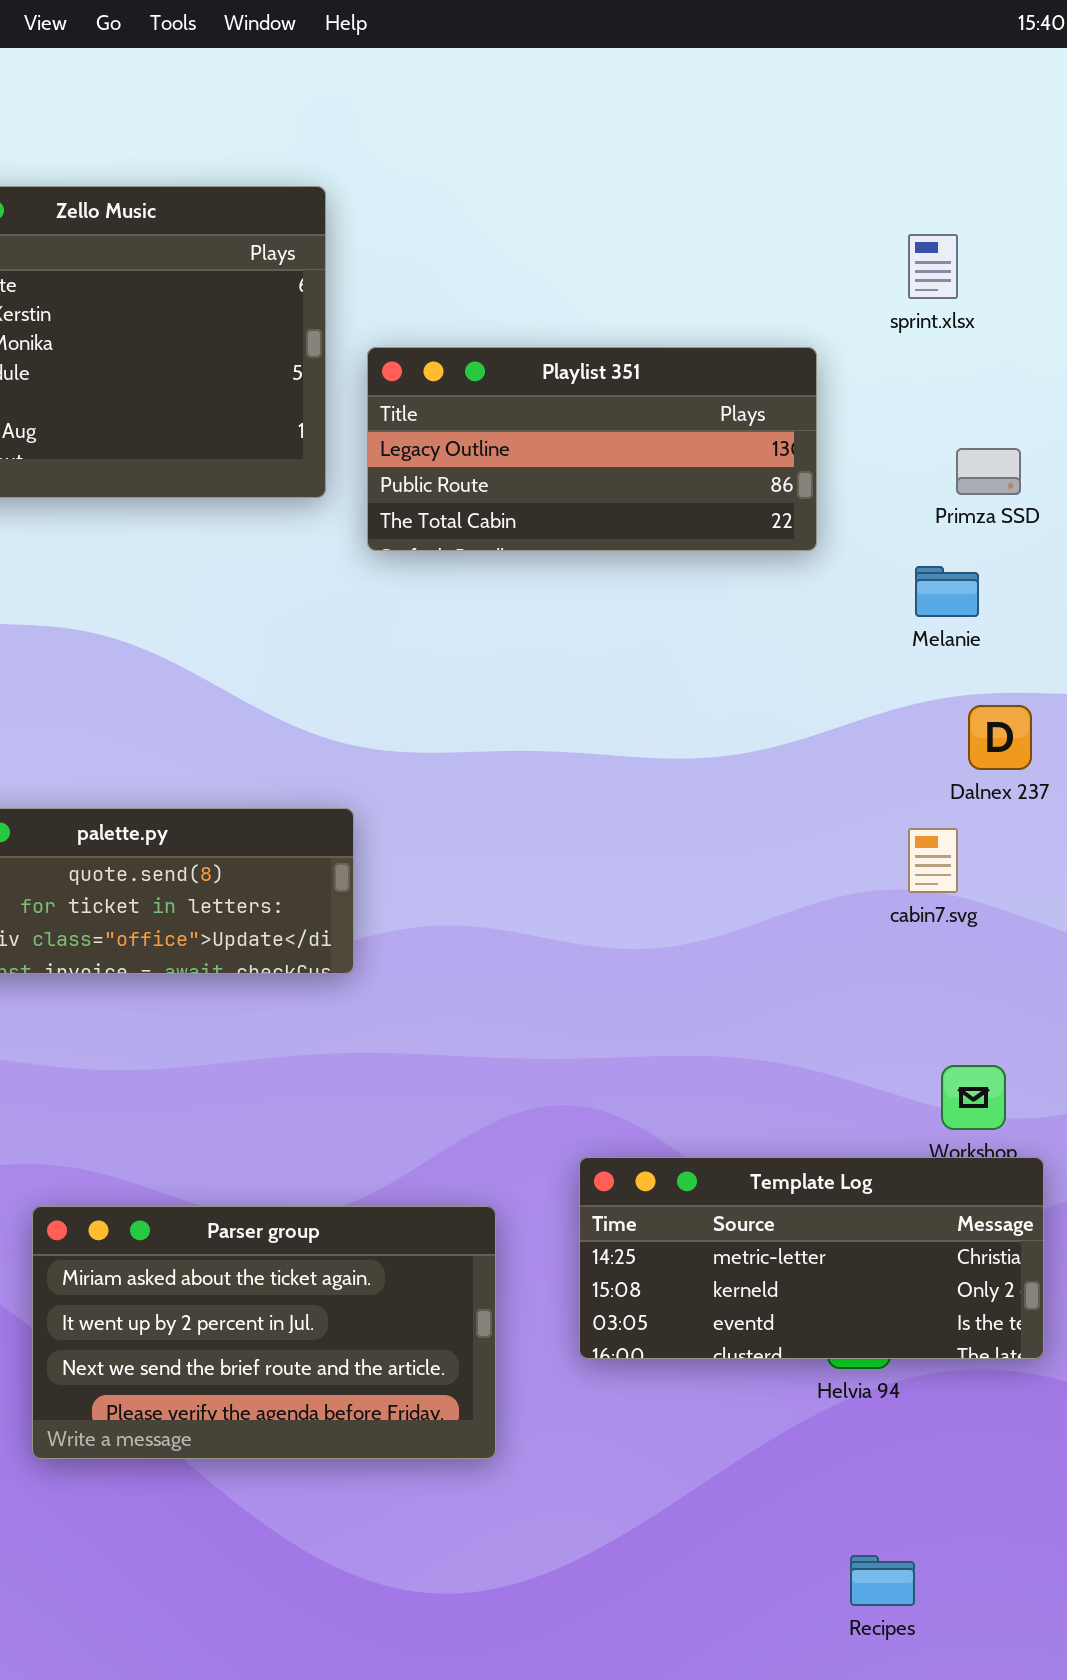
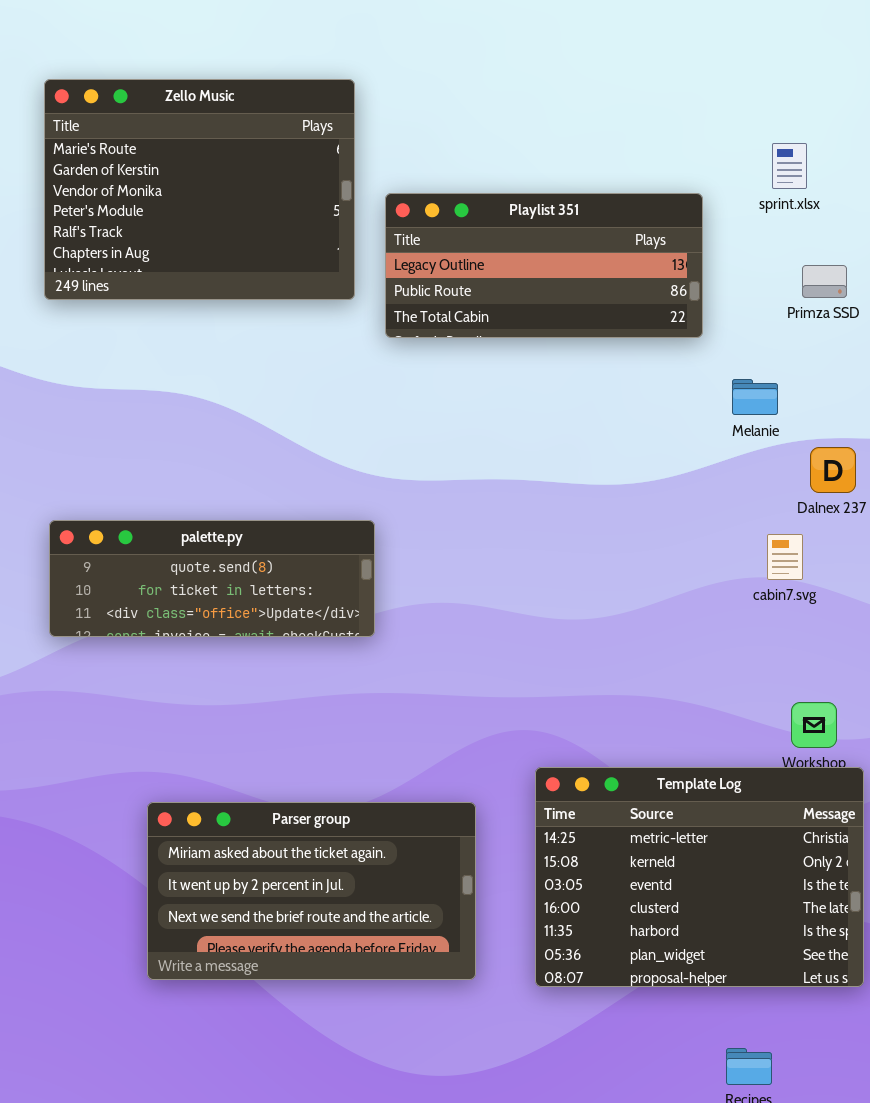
sprint.xlsx: [908,234,958,299] -> [772,143,807,189], moved
Melanie: [915,566,979,617] -> [732,379,778,415], moved
Template Log: [579,1157,1044,1359] -> [535,767,864,987], resized

